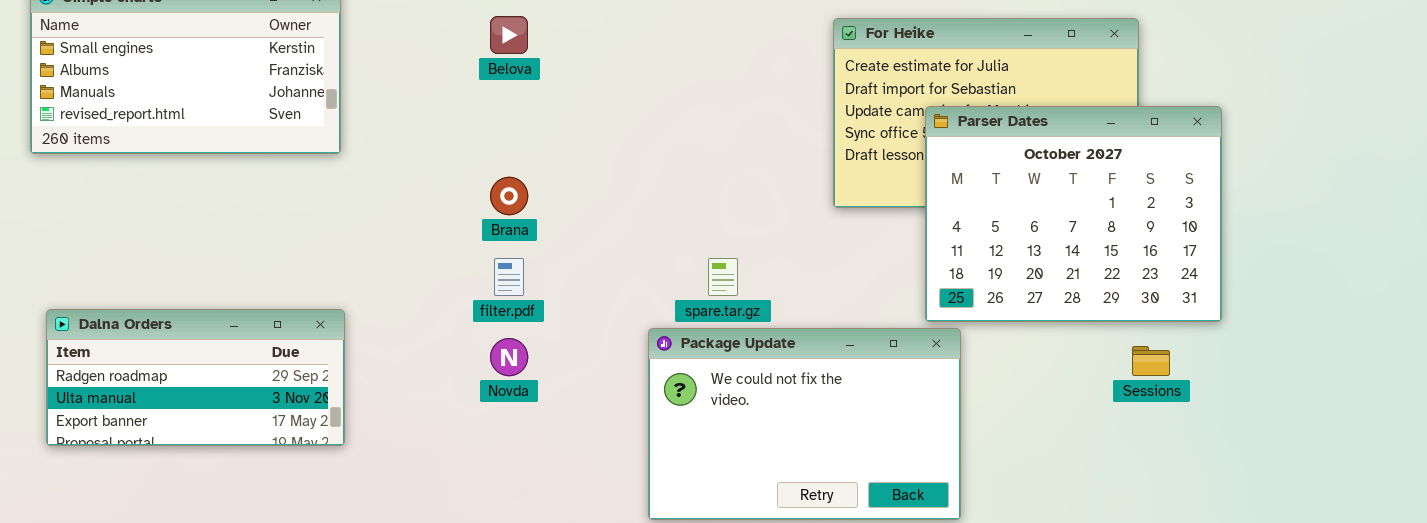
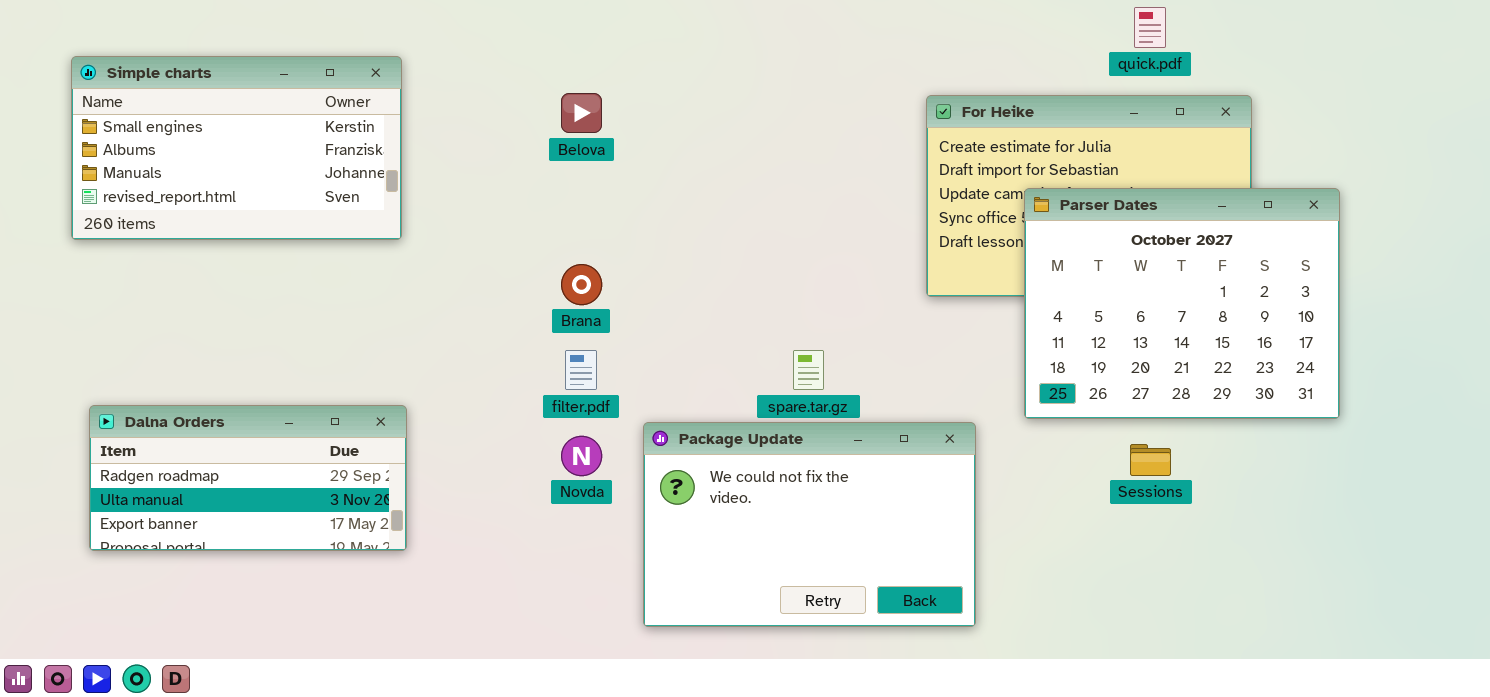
Package Update: [648,328,961,520] -> [643,422,976,627], moved
Sessions: [1132,346,1170,376] -> [1130,444,1171,476], moved

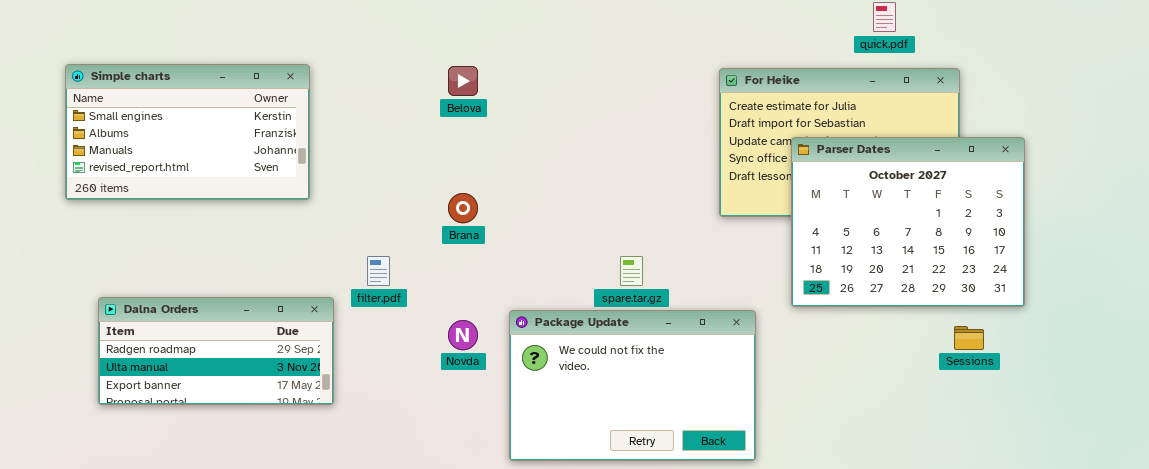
Simple charts: [71,56,402,240] -> [65,64,310,200], moved
filter.pdf: [565,350,597,390] -> [367,256,390,286], moved
Sessions: [1130,444,1171,476] -> [954,326,984,350], moved

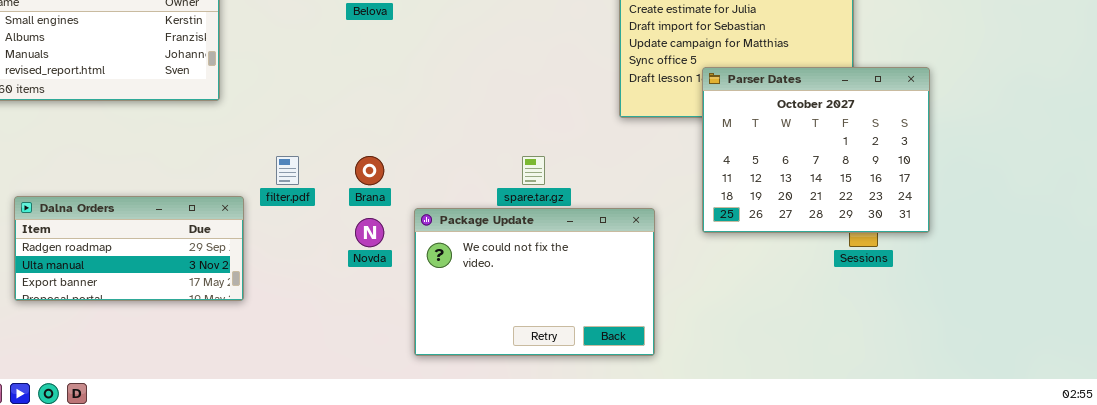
Parser Dates: [791,137,1025,307] -> [702,67,930,233], moved
Brana: [448,193,478,223] -> [355,156,384,185], moved

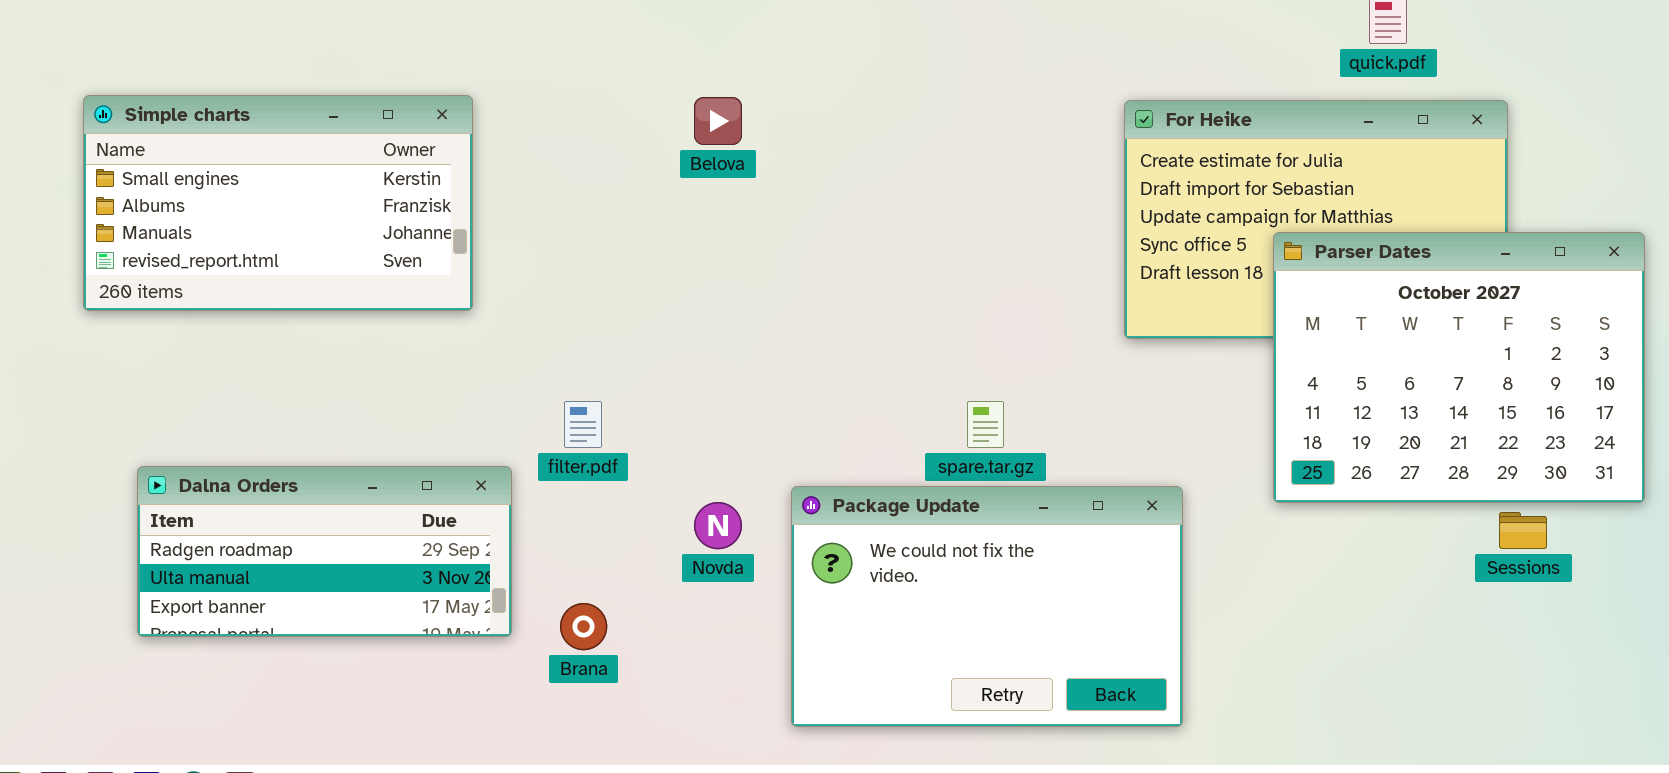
Parser Dates: [702,67,930,233] -> [1273,232,1645,503], moved
Brana: [355,156,384,185] -> [560,603,607,650], moved

